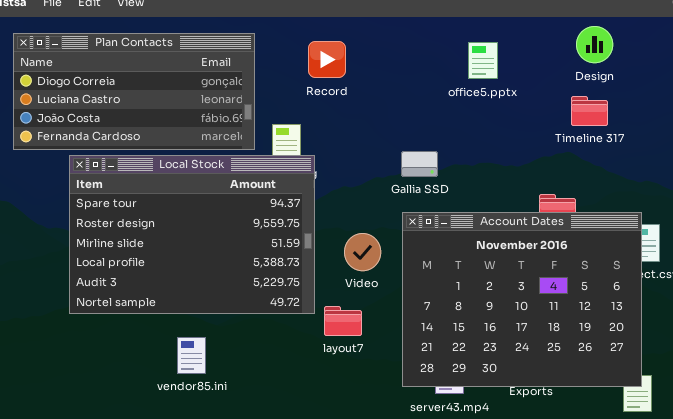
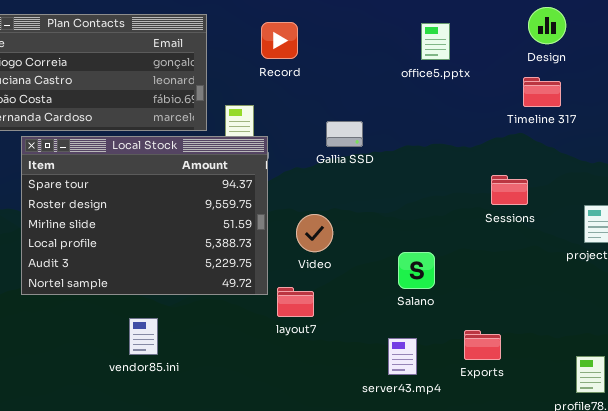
Gallia SSD: [401,151,438,177] -> [326,121,363,147], moved
Account Dates: [402,212,642,387] -> none, closed

